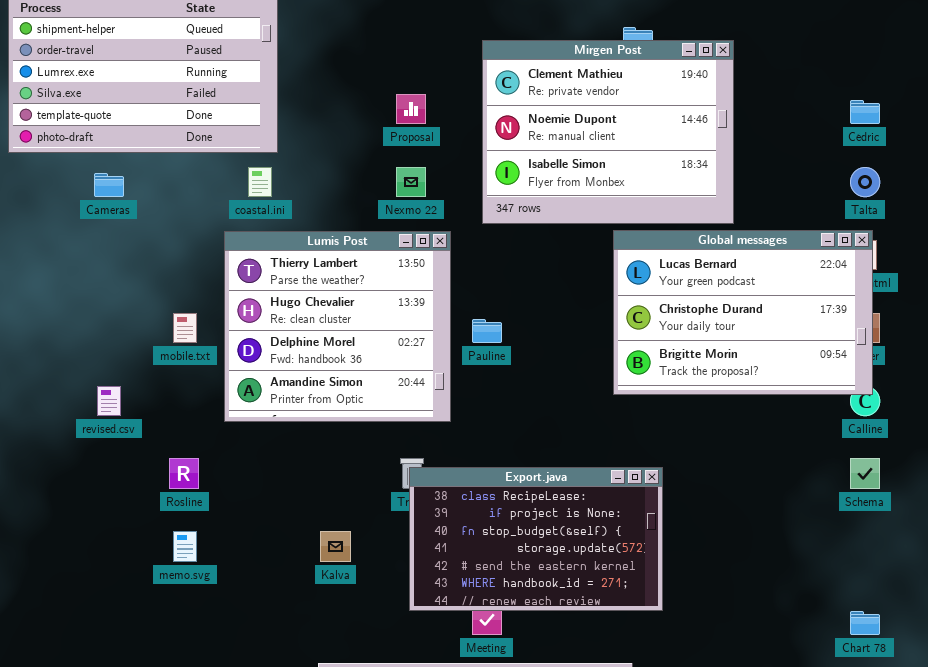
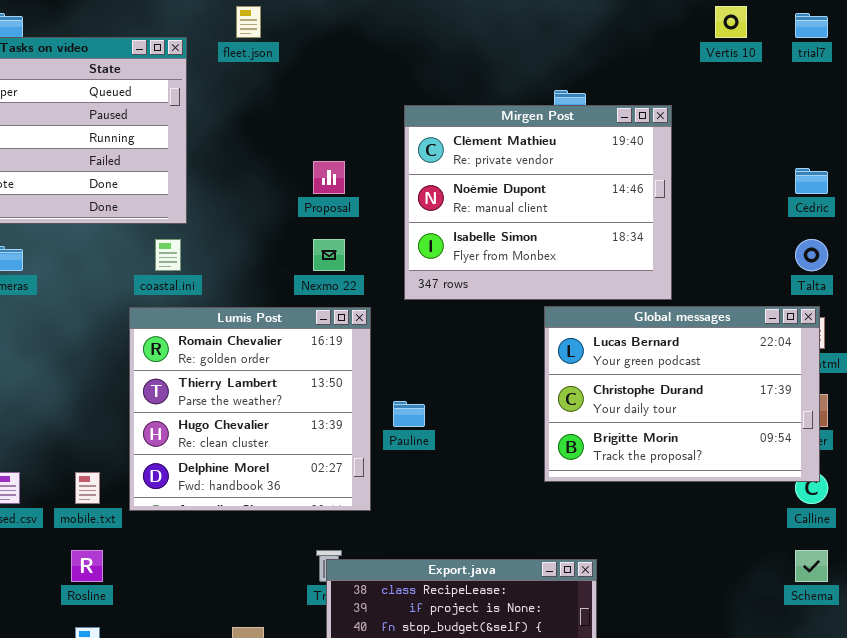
Lumis Post: [224,231,451,422] -> [129,307,371,511], scrolled up 1 row
mobile.txt: [173,313,197,343] -> [75,472,100,504], moved

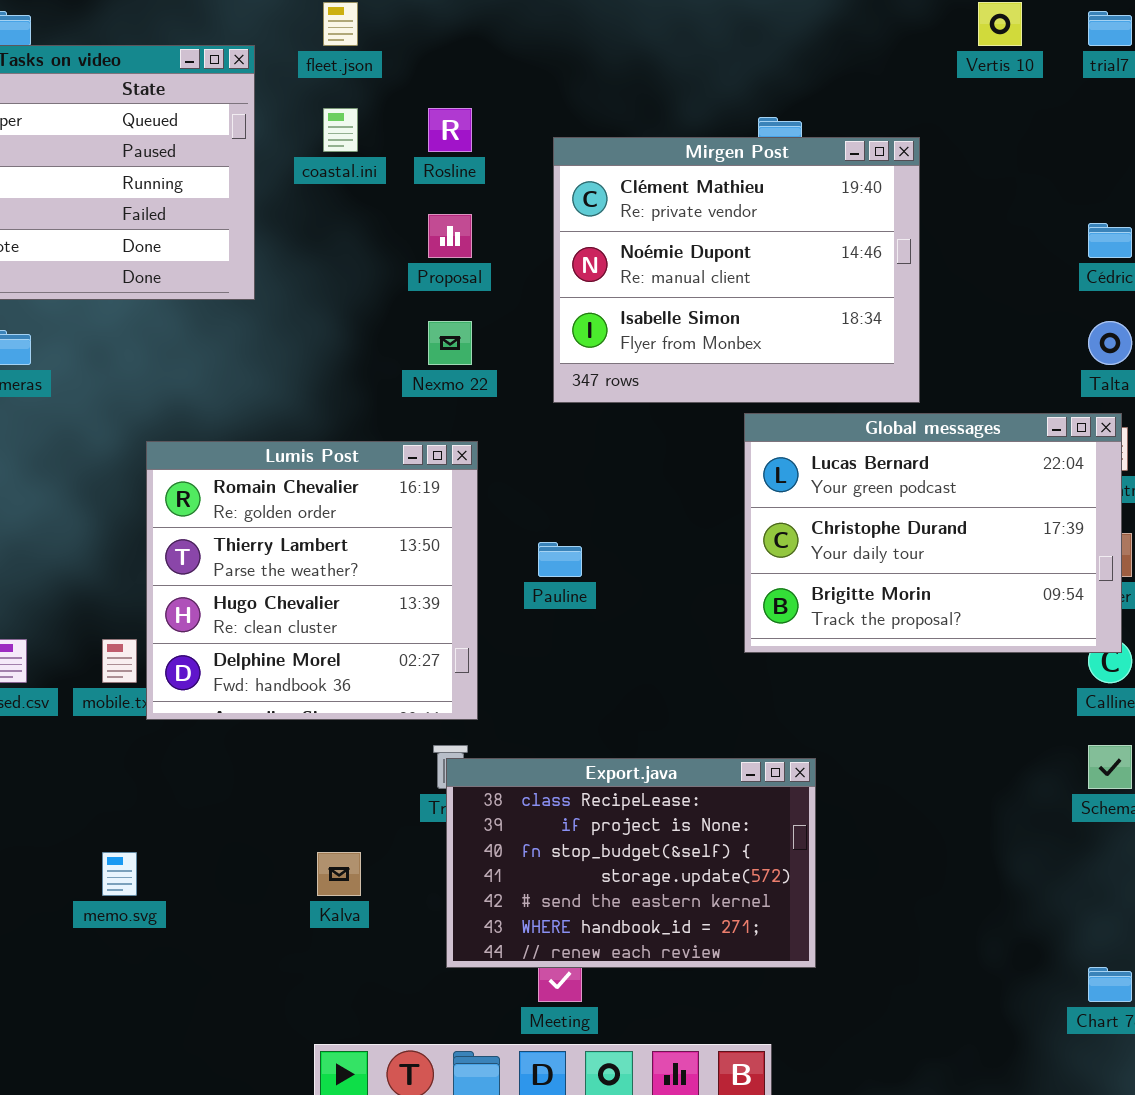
coastal.ini: [155,239,181,271] -> [323,108,358,152], moved
Lumis Post: [129,307,371,511] -> [146,441,478,720], moved
Rosline: [71,550,103,582] -> [428,108,472,152], moved

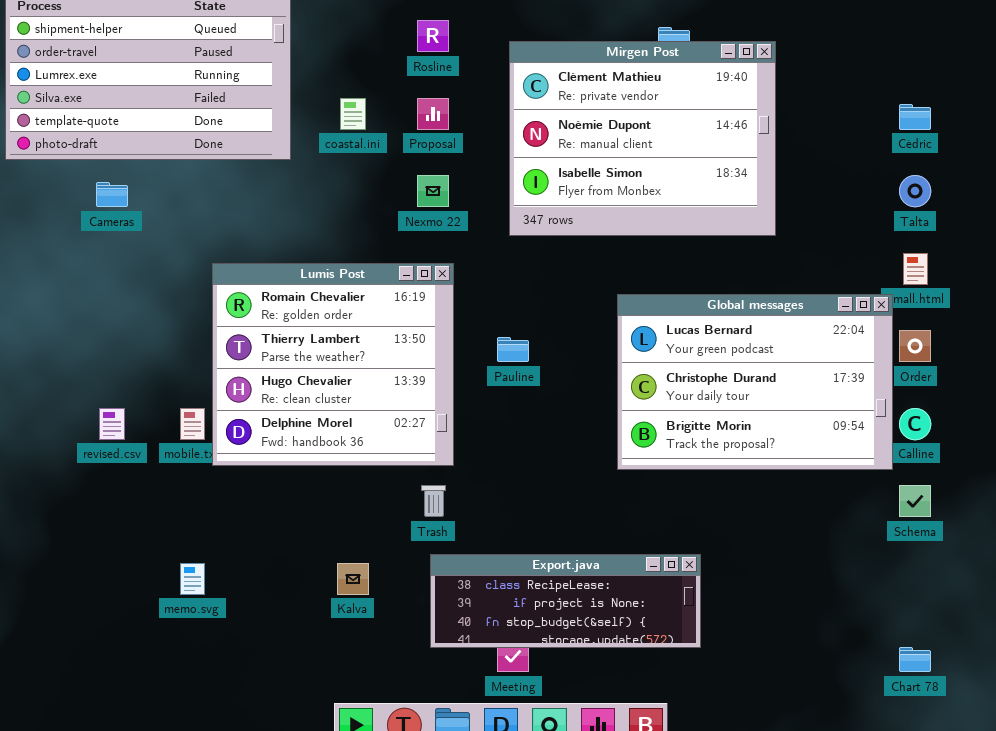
coastal.ini: [323,108,358,152] -> [340,98,366,130], moved
Global messages: [744,413,1122,653] -> [617,294,893,470], moved
Export.java: [446,758,816,968] -> [430,554,701,648], resized

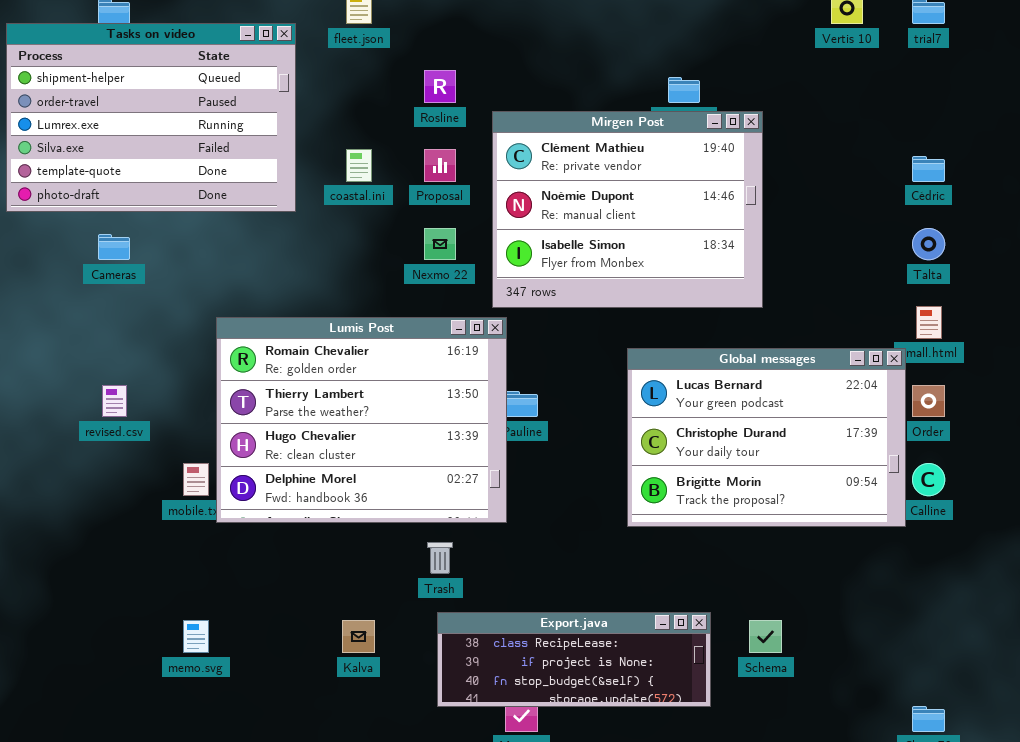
Mirgen Post: [509,41,776,236] -> [492,111,763,308], moved
Lumis Post: [212,263,454,466] -> [216,317,507,523], resized
revised.csv: [99,408,125,440] -> [102,385,127,417], moved
Schema: [899,485,931,517] -> [749,620,782,653], moved

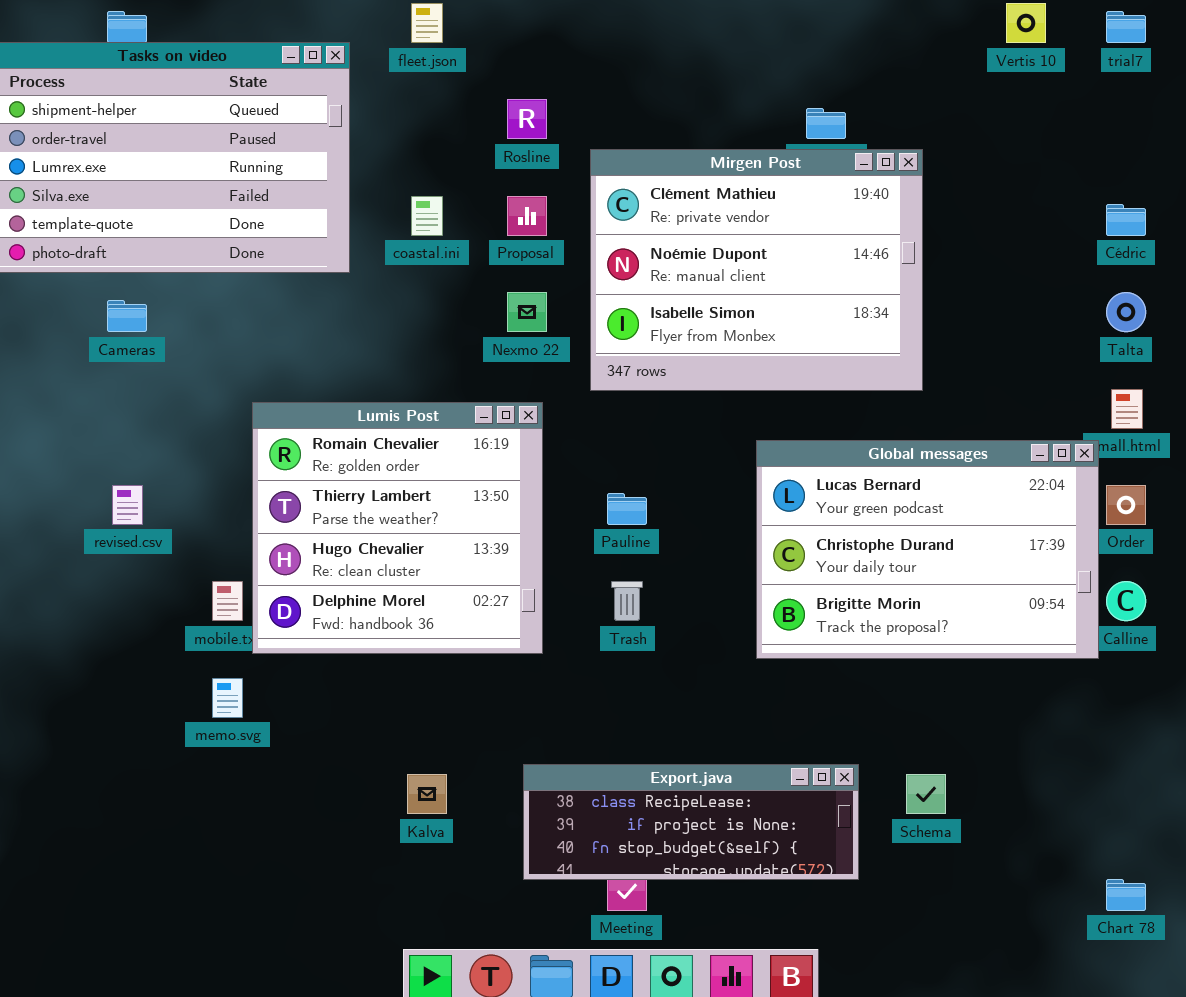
Lumis Post: [216,317,507,523] -> [252,402,543,654], resized
Trash: [427,542,453,574] -> [611,581,643,621], moved
memo.svg: [183,620,209,653] -> [212,678,243,718], moved

